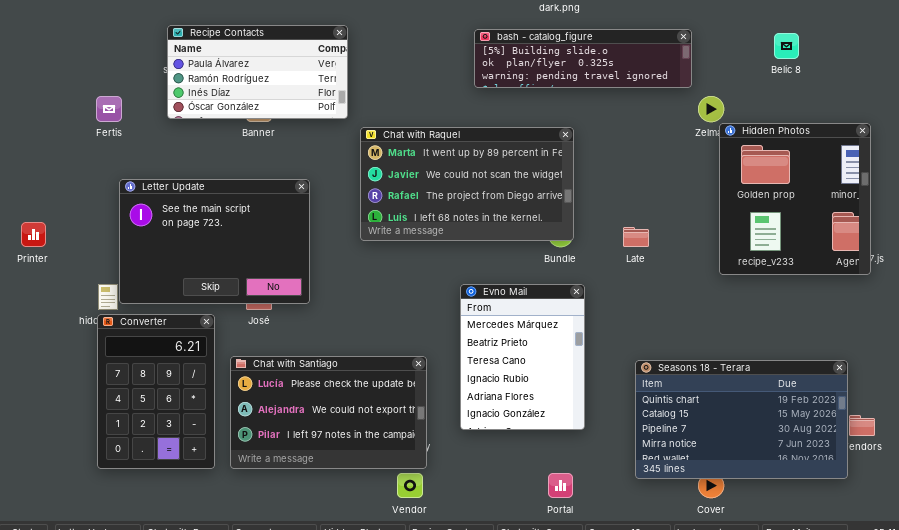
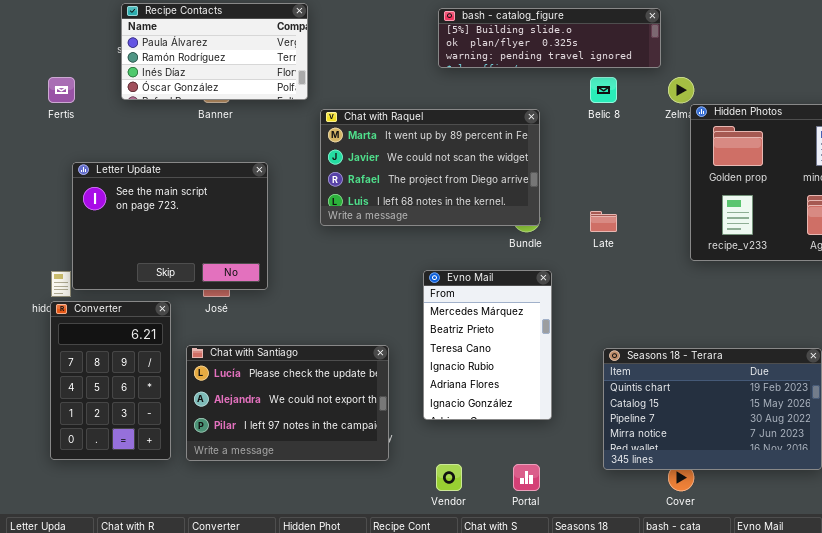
Belic 8: [774,33,799,59] -> [590,77,617,103], moved
Vendor: [397,473,423,498] -> [436,464,462,491], moved

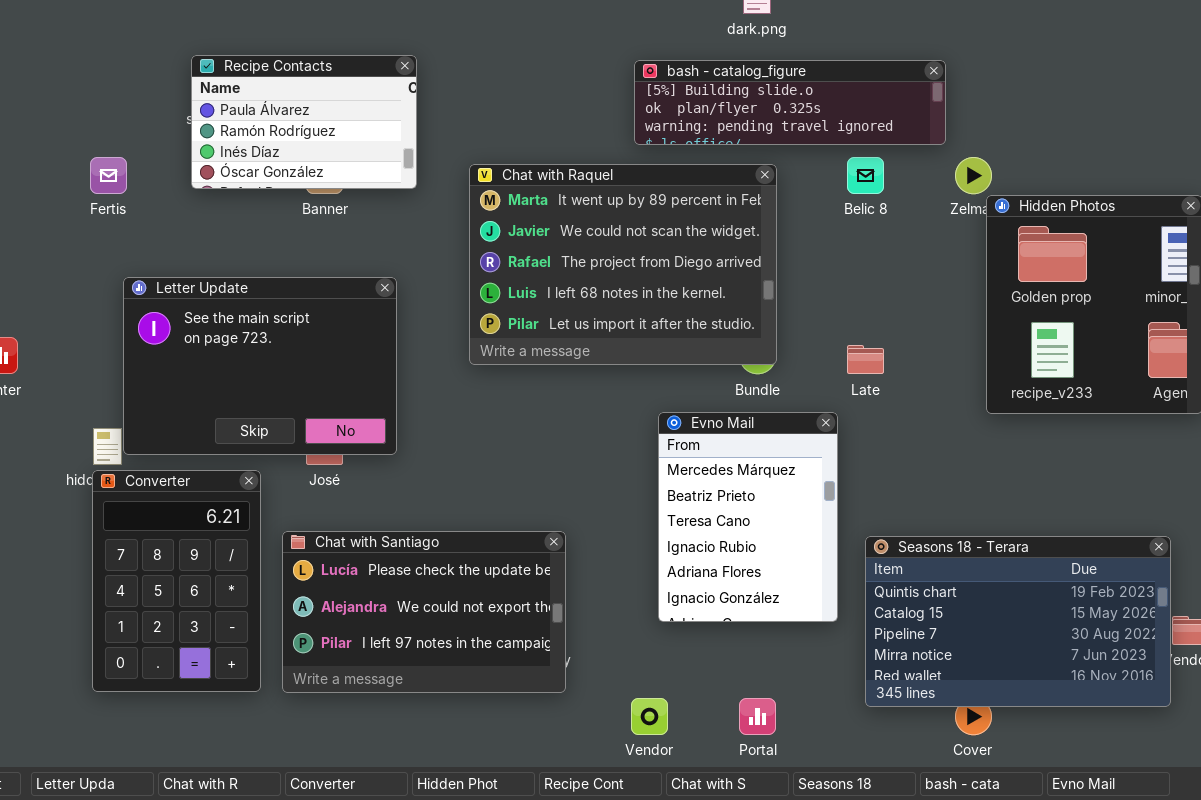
Recipe Contacts: [121,3,308,100] -> [191,55,417,189], resized
Chat with Raquel: [320,109,540,226] -> [469,164,777,365], resized
Evno Mail: [423,270,552,420] -> [658,412,838,622], moved

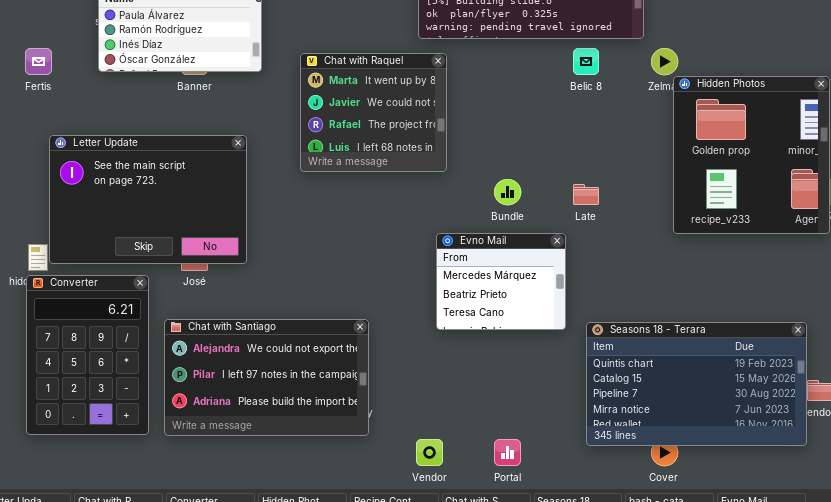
Chat with Raquel: [469,164,777,365] -> [300,53,447,172], resized
Evno Mail: [658,412,838,622] -> [436,233,566,330], resized
Chat with Santiago: [282,531,566,693] -> [164,319,369,436], scrolled down 1 row

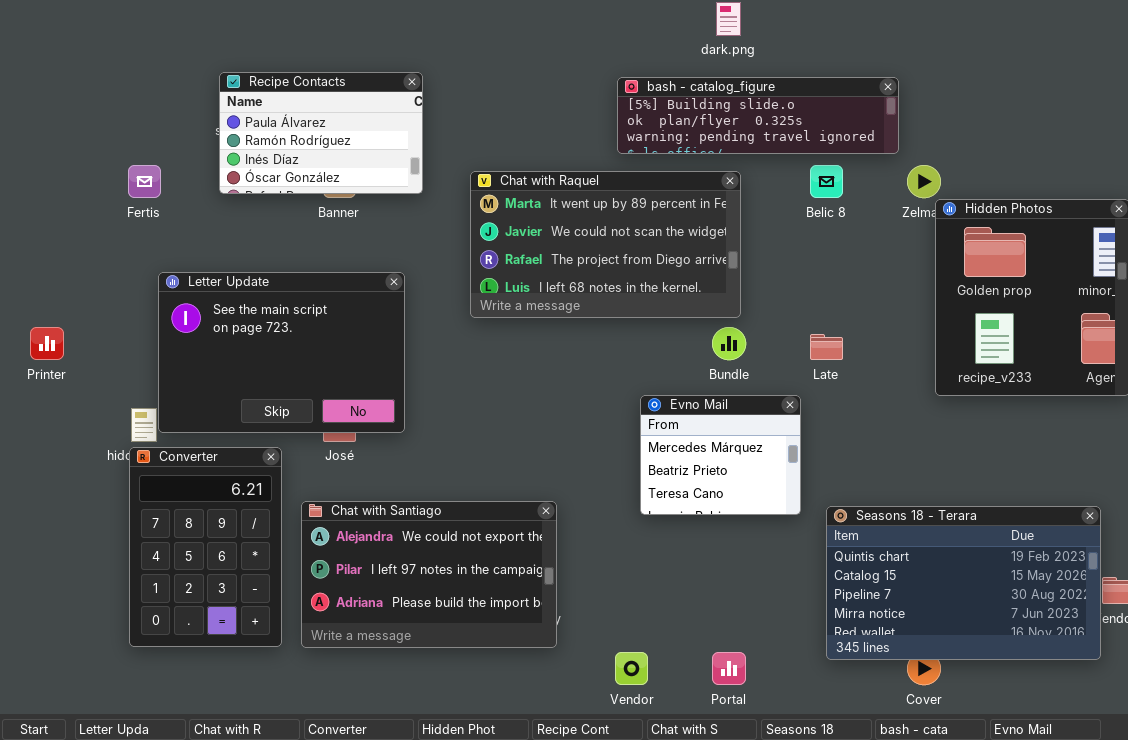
Chat with Raquel: [300,53,447,172] -> [470,171,741,318], resized

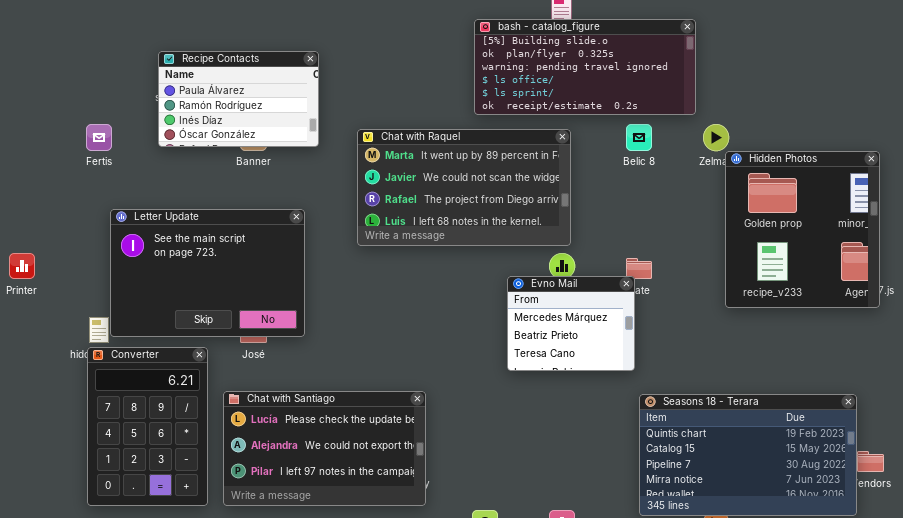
bash - catalog_figure: [617,77,899,154] -> [474,19,696,115], resized
Evno Mail: [640,395,801,515] -> [507,276,635,371], moved
Chat with Santiago: [301,501,557,648] -> [223,391,426,506], scrolled up 1 row

